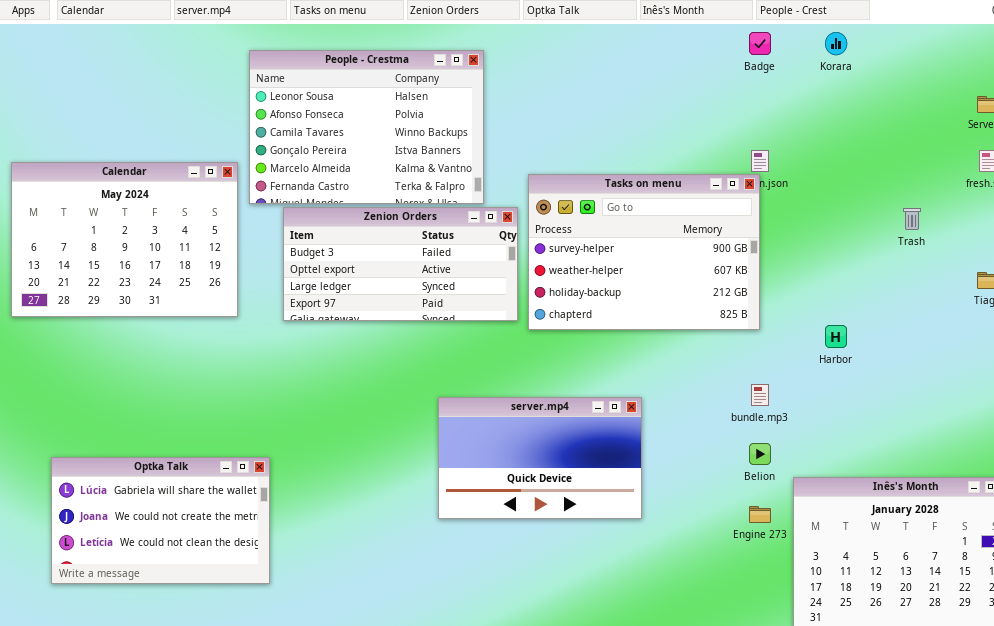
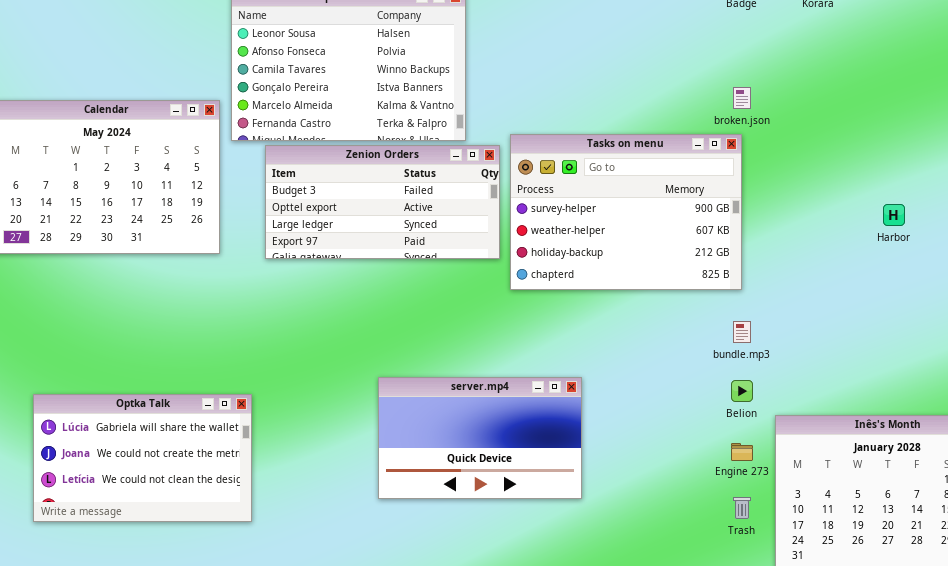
Tasks on menu: [528,174,760,330] -> [510,134,742,290], moved
Trash: [903,208,921,230] -> [733,497,751,519], moved
Harbor: [825,325,847,348] -> [883,204,905,226], moved
server.mp4: [438,397,642,519] -> [378,377,582,499], moved

